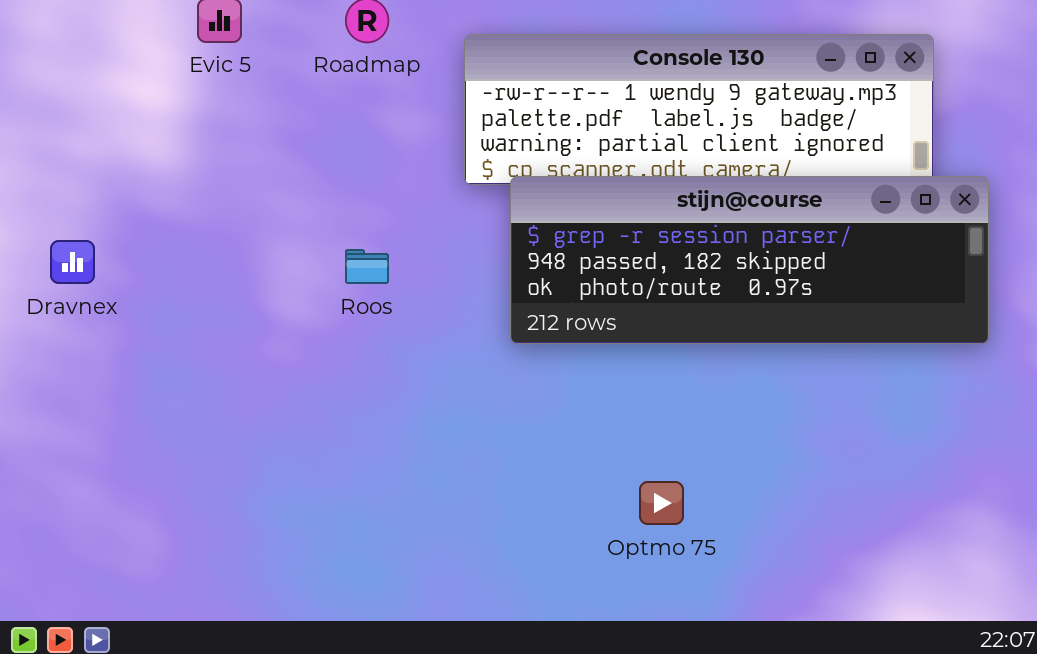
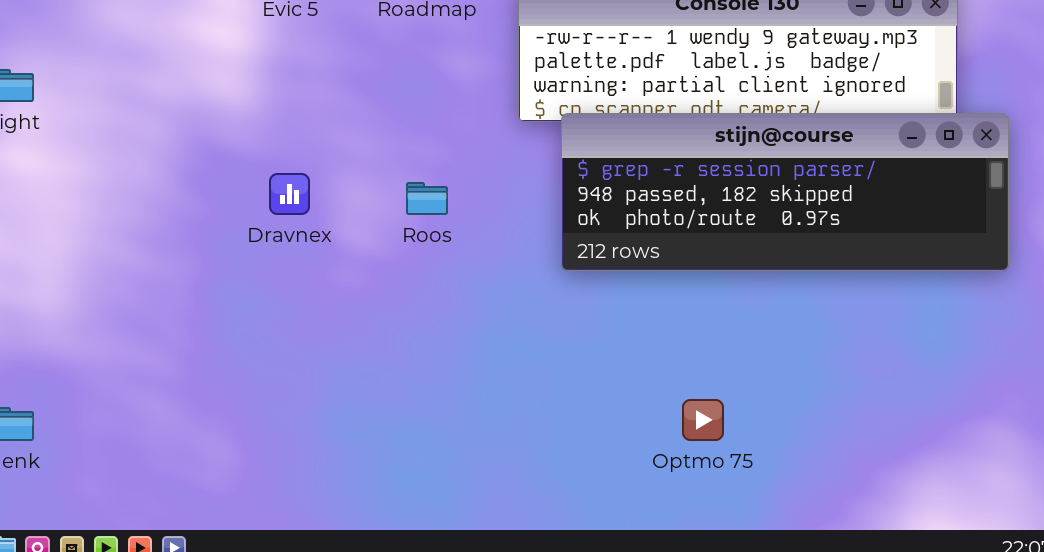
Dravnex: [50,240,95,284] -> [269,173,310,215], moved

